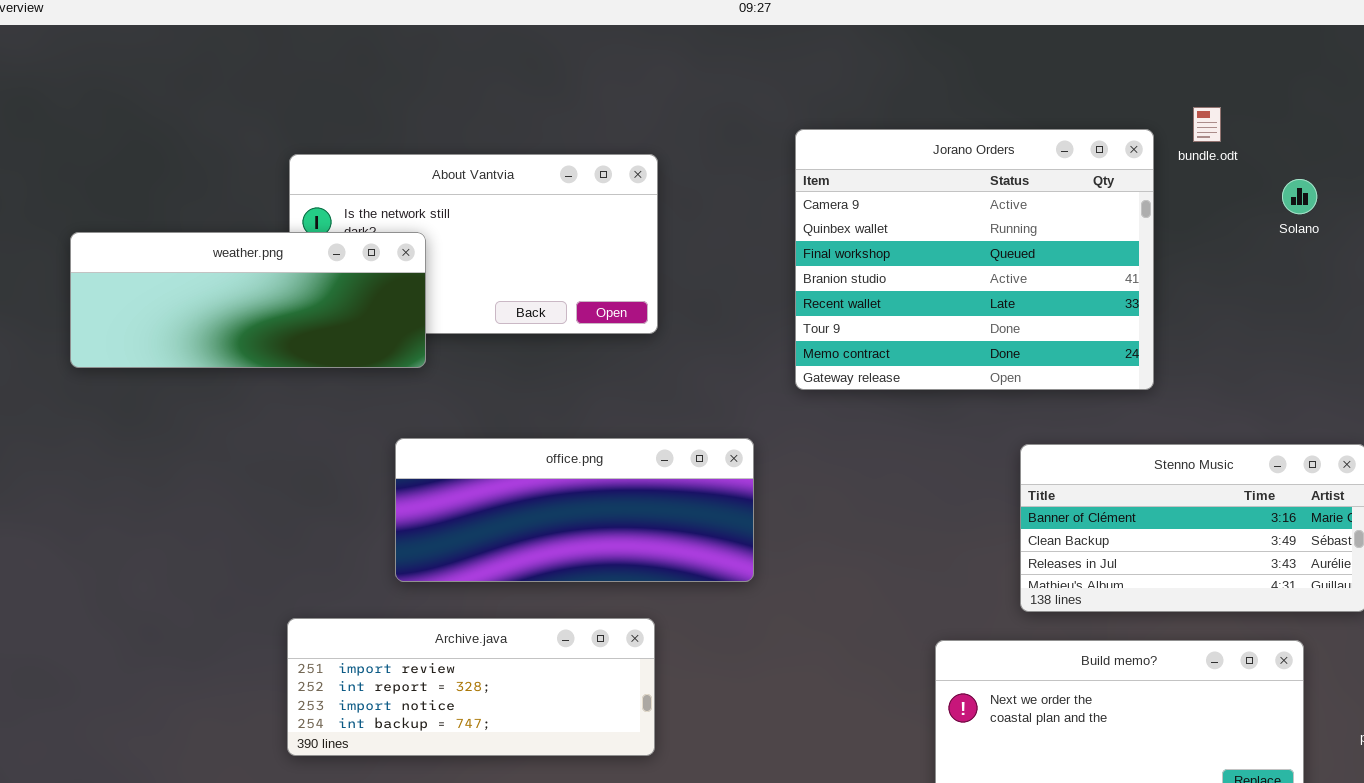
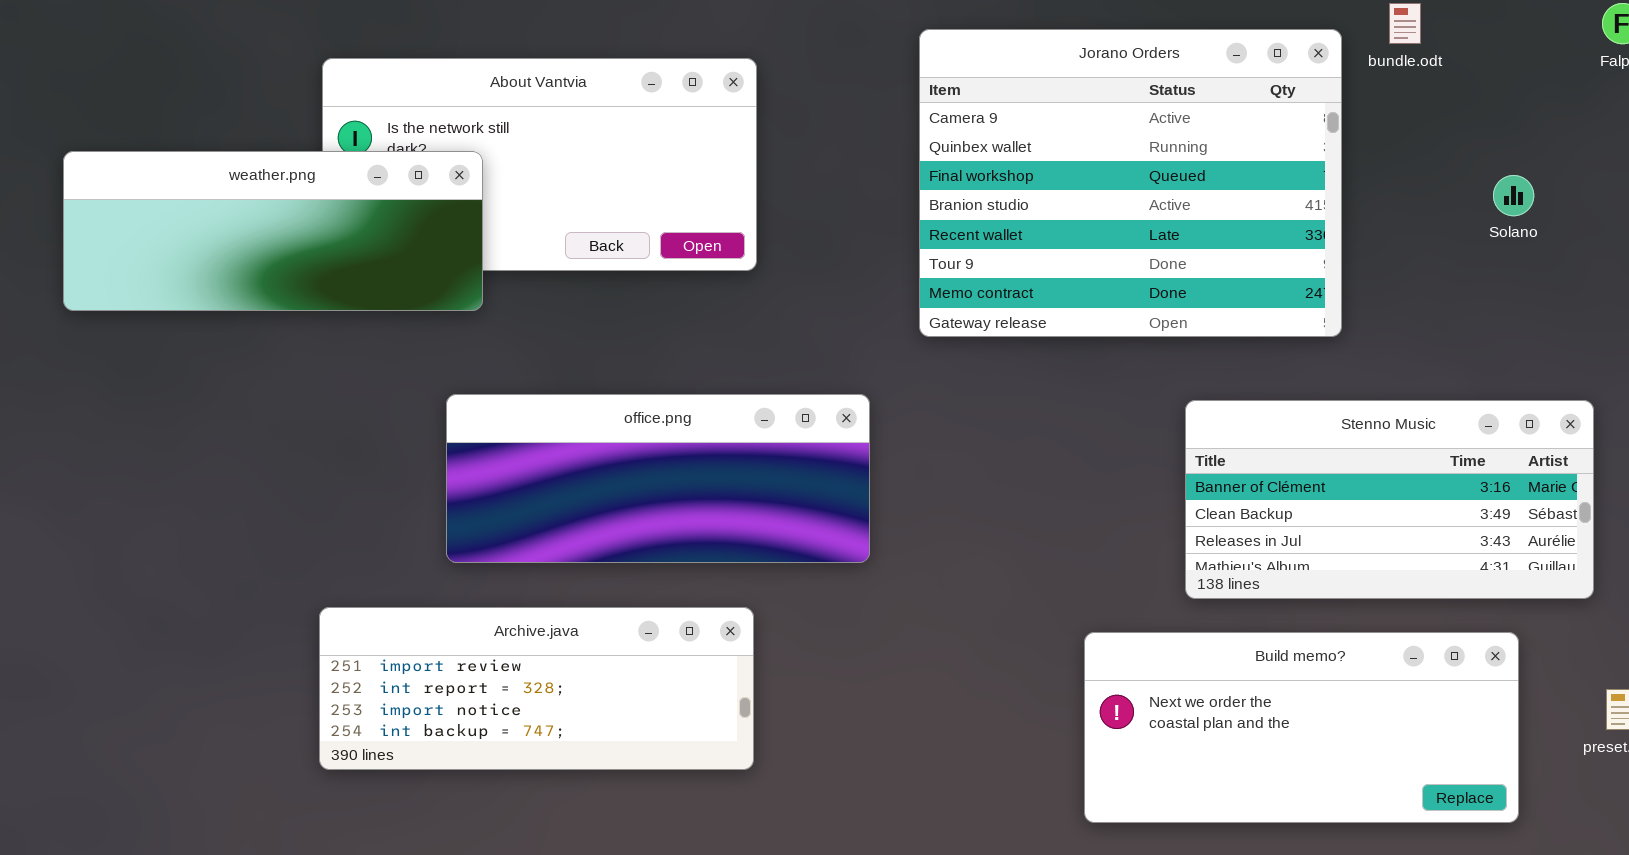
Solano: [1282,179,1317,214] -> [1493,175,1534,216], moved

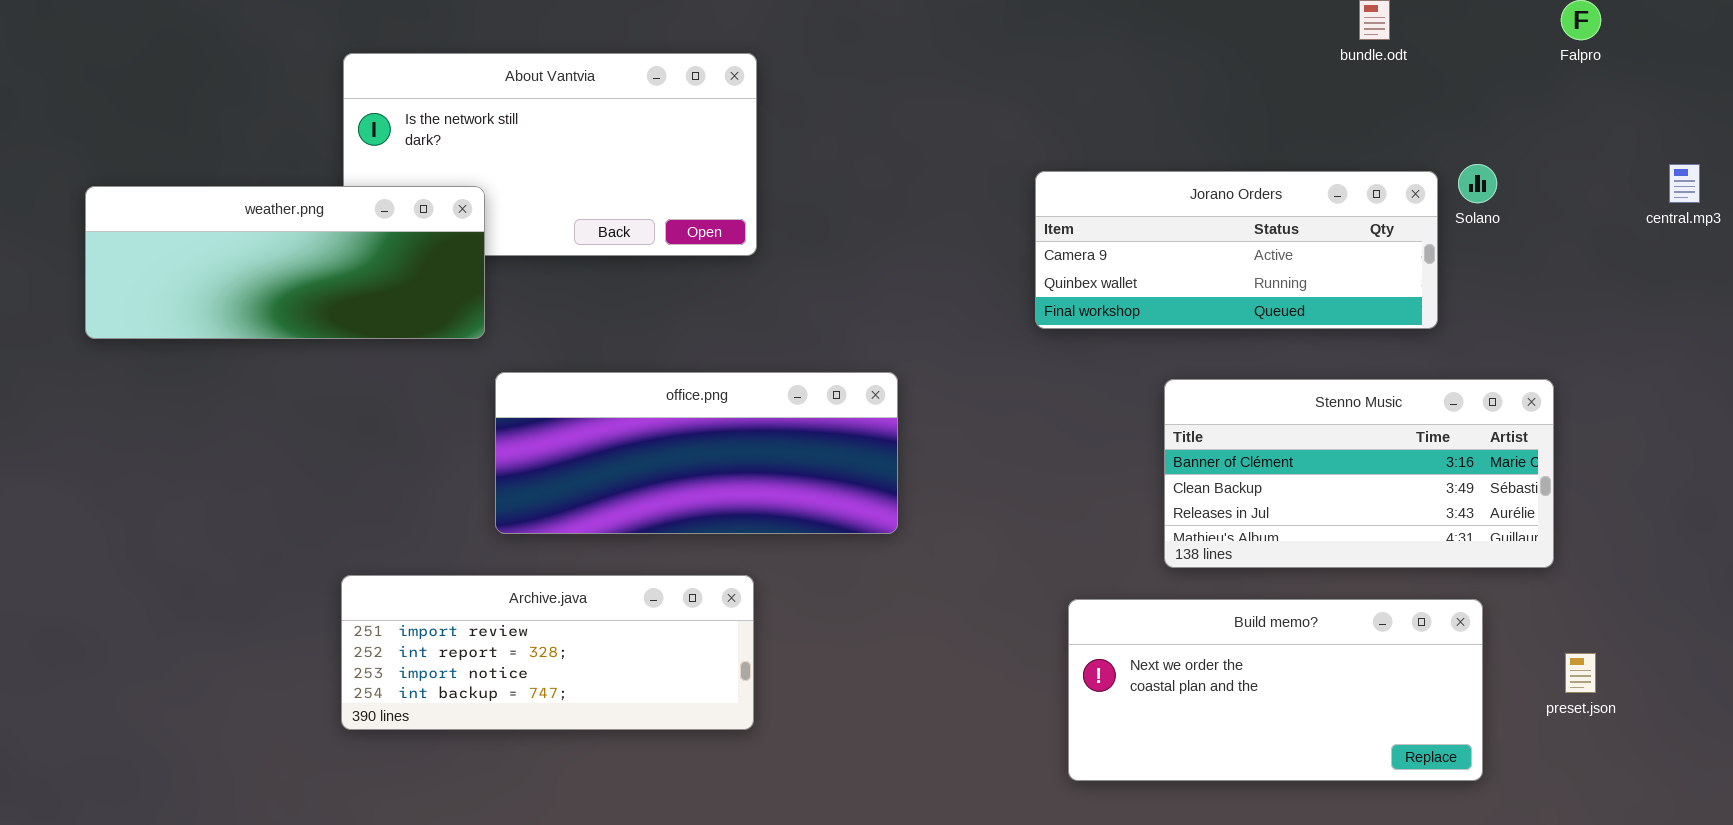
Jorano Orders: [919,29,1342,337] -> [1035,171,1438,329], moved, resized
weather.png: [63,151,483,311] -> [85,186,485,339], moved
office.png: [446,394,870,563] -> [495,372,898,534], moved

